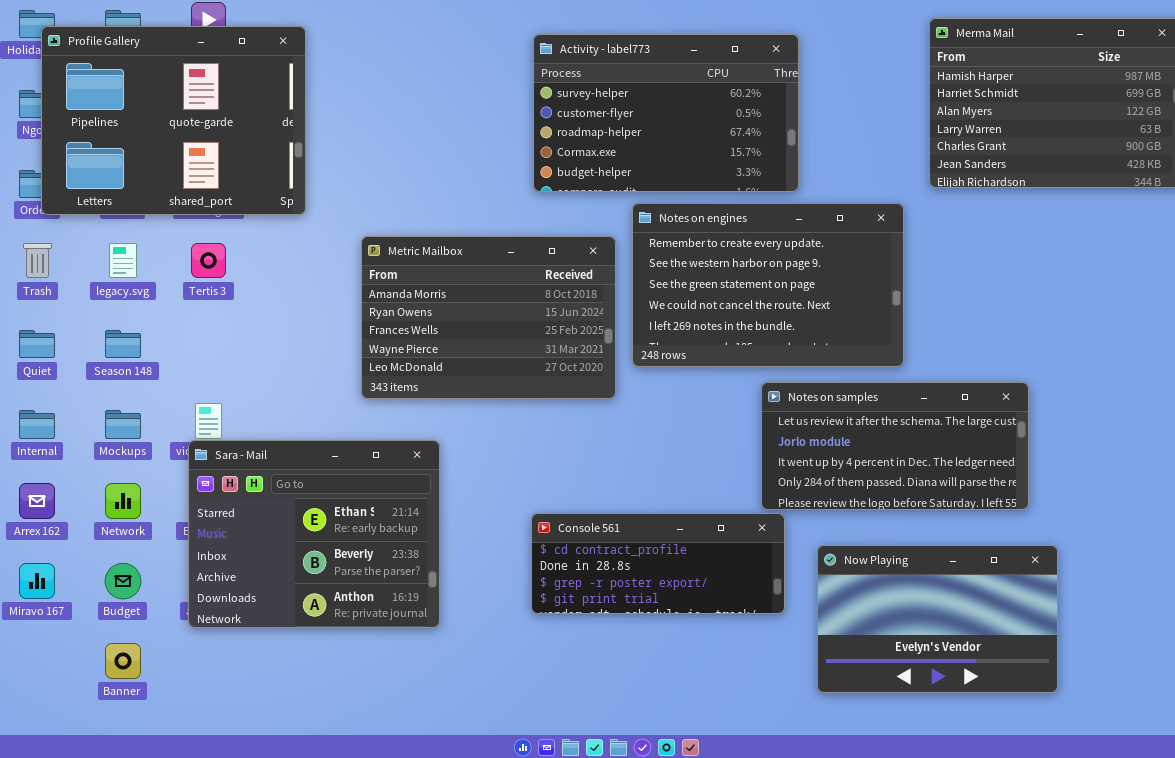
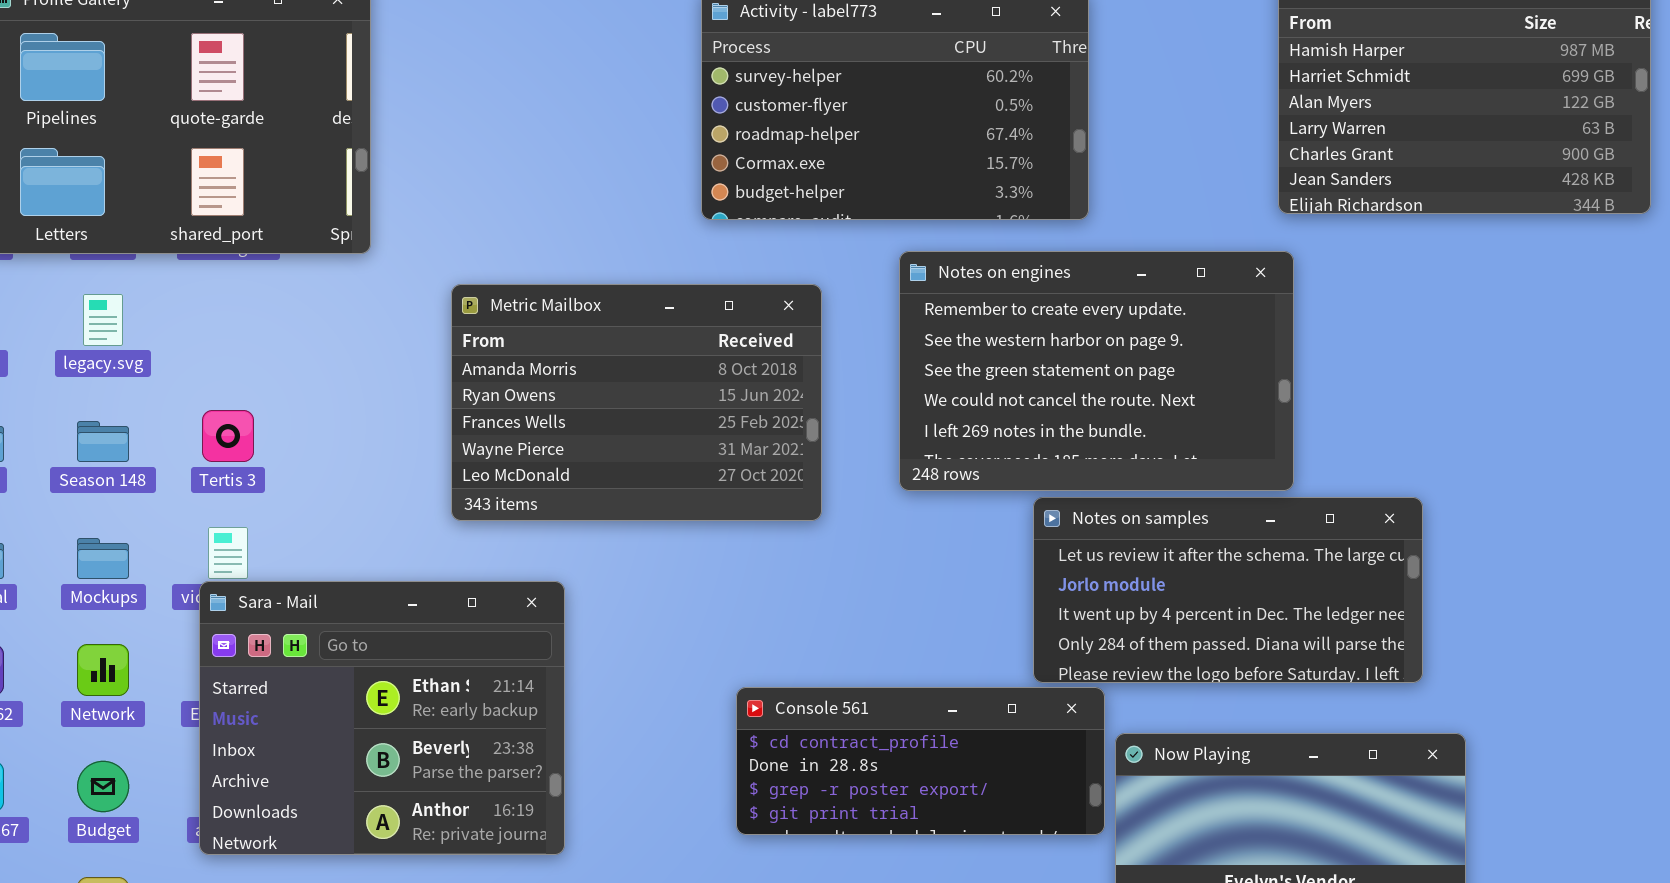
Notes on engines: [632,203,904,367] -> [899,251,1294,491], moved
Tertis 3: [191,243,226,278] -> [202,410,254,462], moved
Console 561: [531,513,785,614] -> [736,687,1105,835], moved

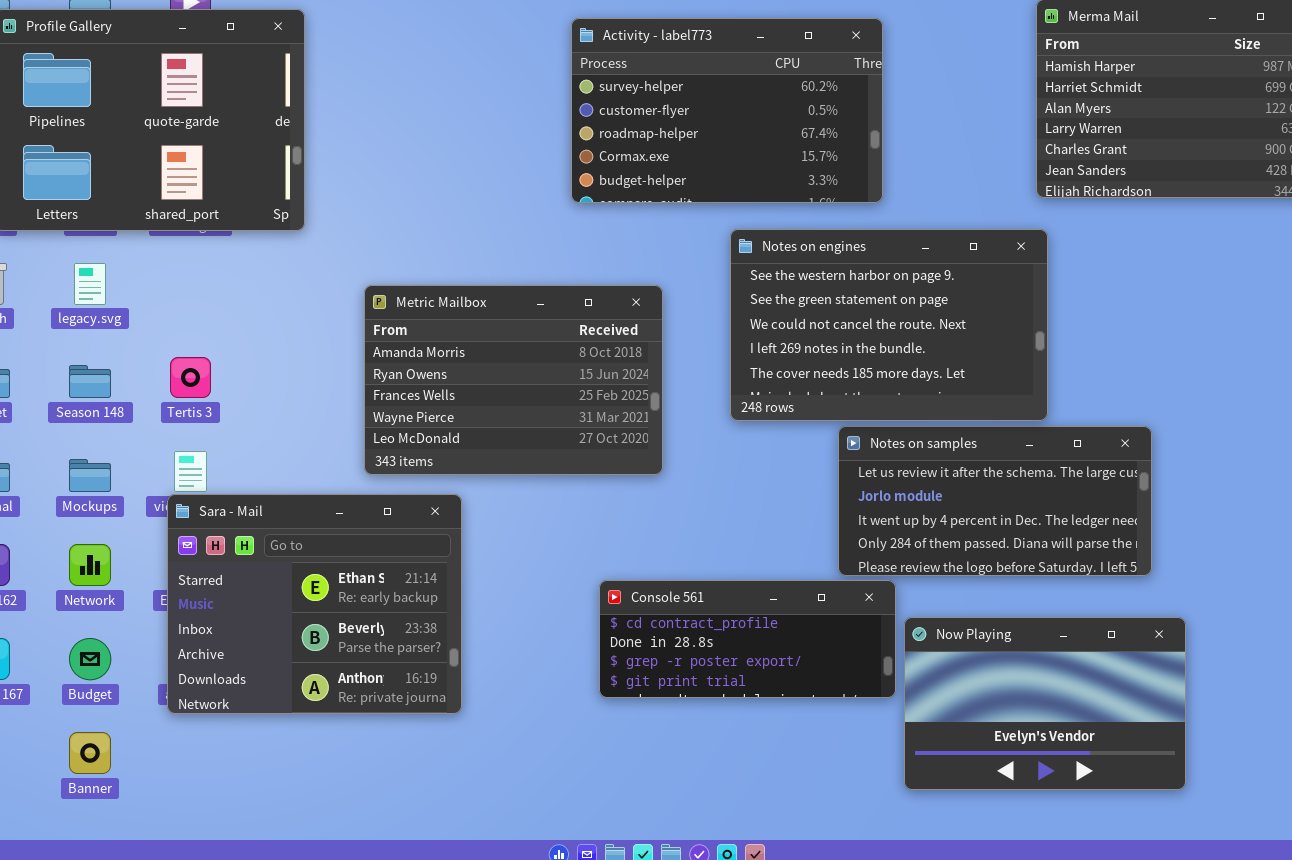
Notes on engines: [899,251,1294,491] -> [730,229,1048,421], scrolled down 1 row
Metric Mailbox: [451,284,822,521] -> [364,285,663,475], moved

